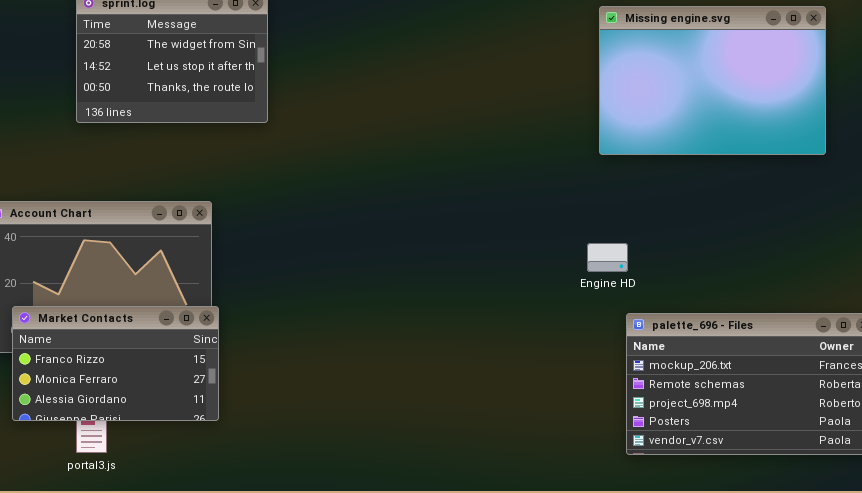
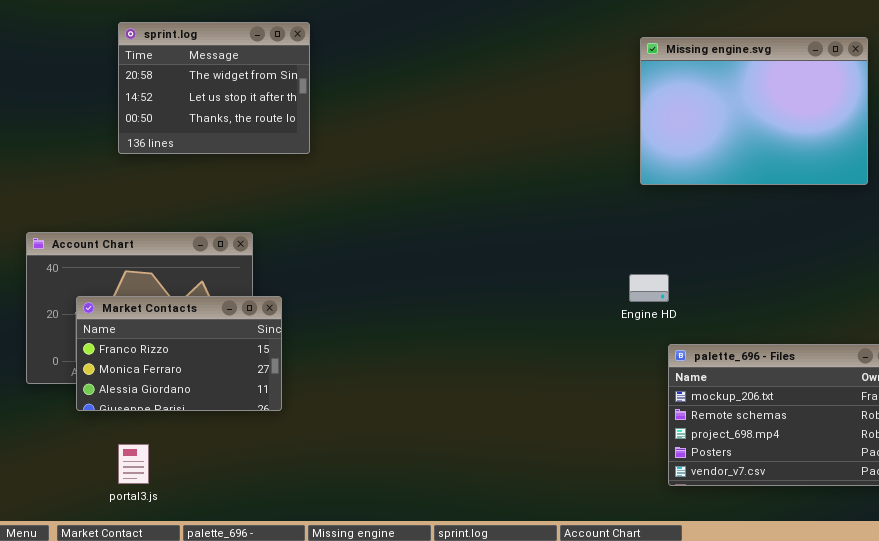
Market Contacts: [12,306,219,421] -> [76,296,282,411], moved

